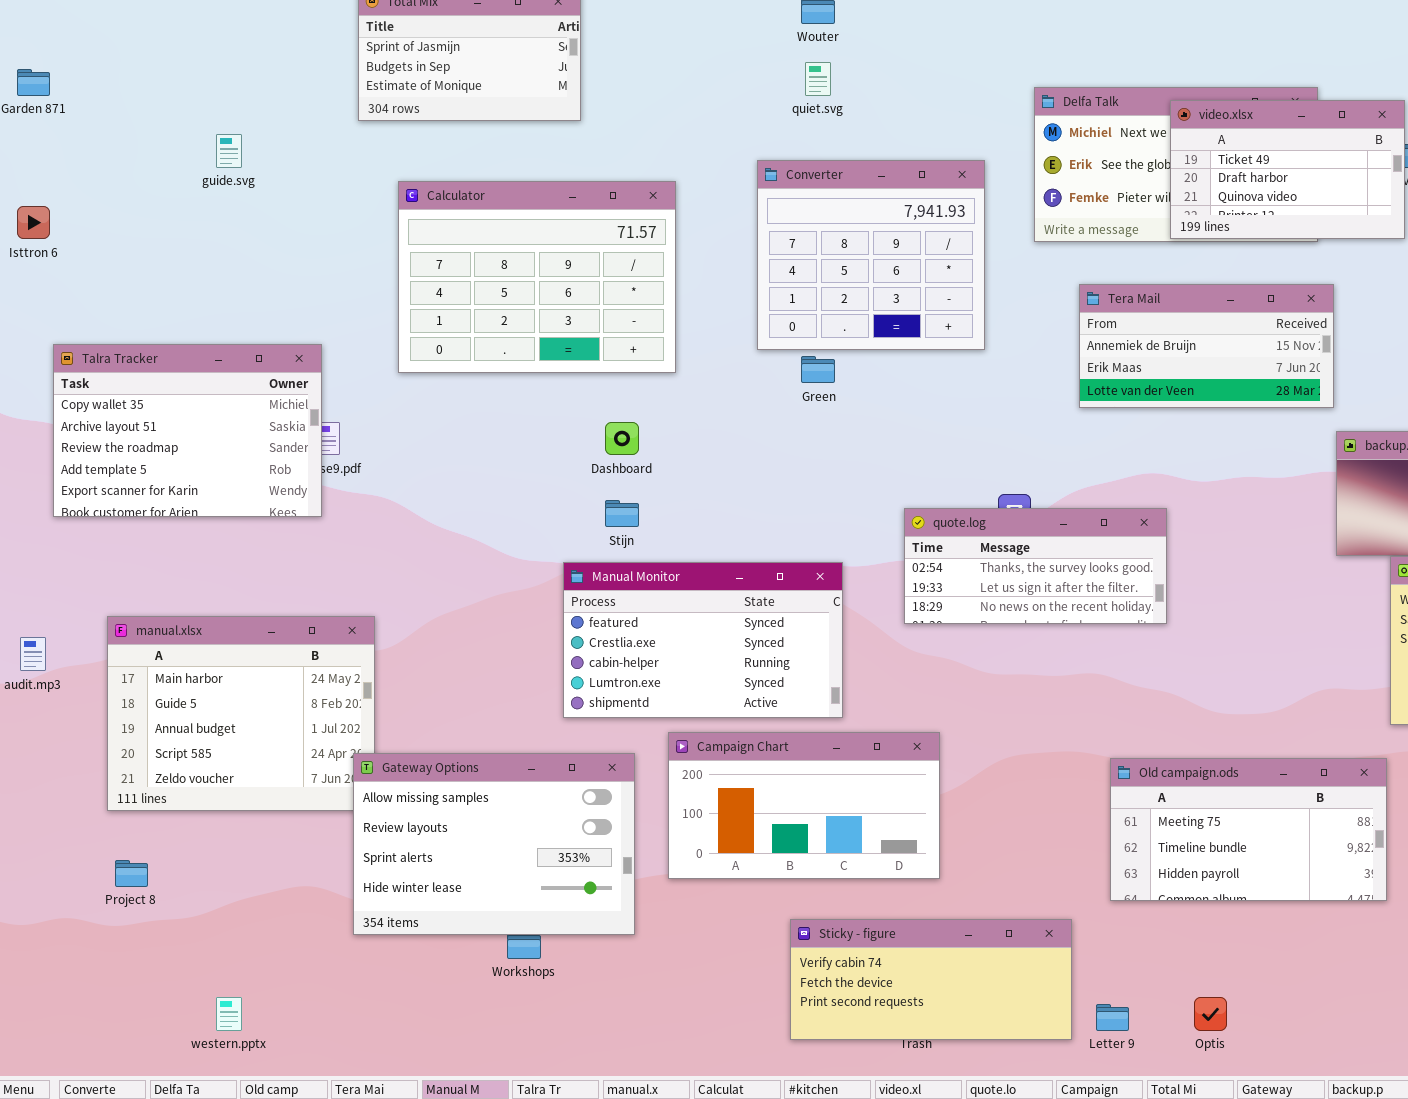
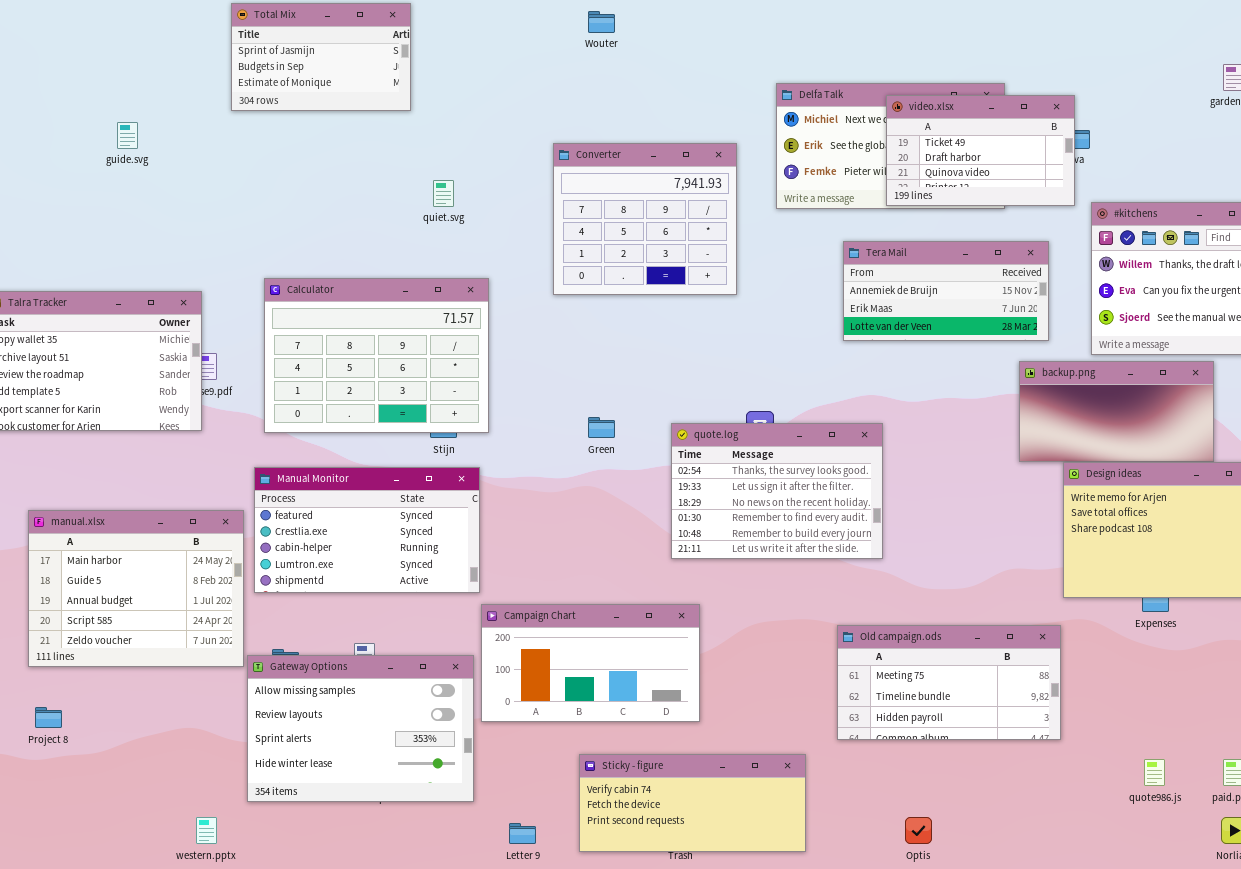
quiet.svg: [805,62,831,96] -> [433,180,454,207], moved
Calculator: [398,181,676,373] -> [264,278,489,433], moved
Tera Mail: [1079,284,1334,408] -> [843,241,1049,341], moved
Green: [801,356,835,383] -> [588,417,615,438], moved
quote.log: [904,508,1167,624] -> [671,423,883,559], resized
Manual Monitor: [563,562,843,718] -> [254,467,480,593], moved
Gateway Options: [353,753,635,935] -> [247,655,474,802], moved
western.pptx: [216,997,242,1031] -> [196,817,217,844], moved
Letter 9: [1096,1004,1129,1031] -> [509,823,536,844], moved

